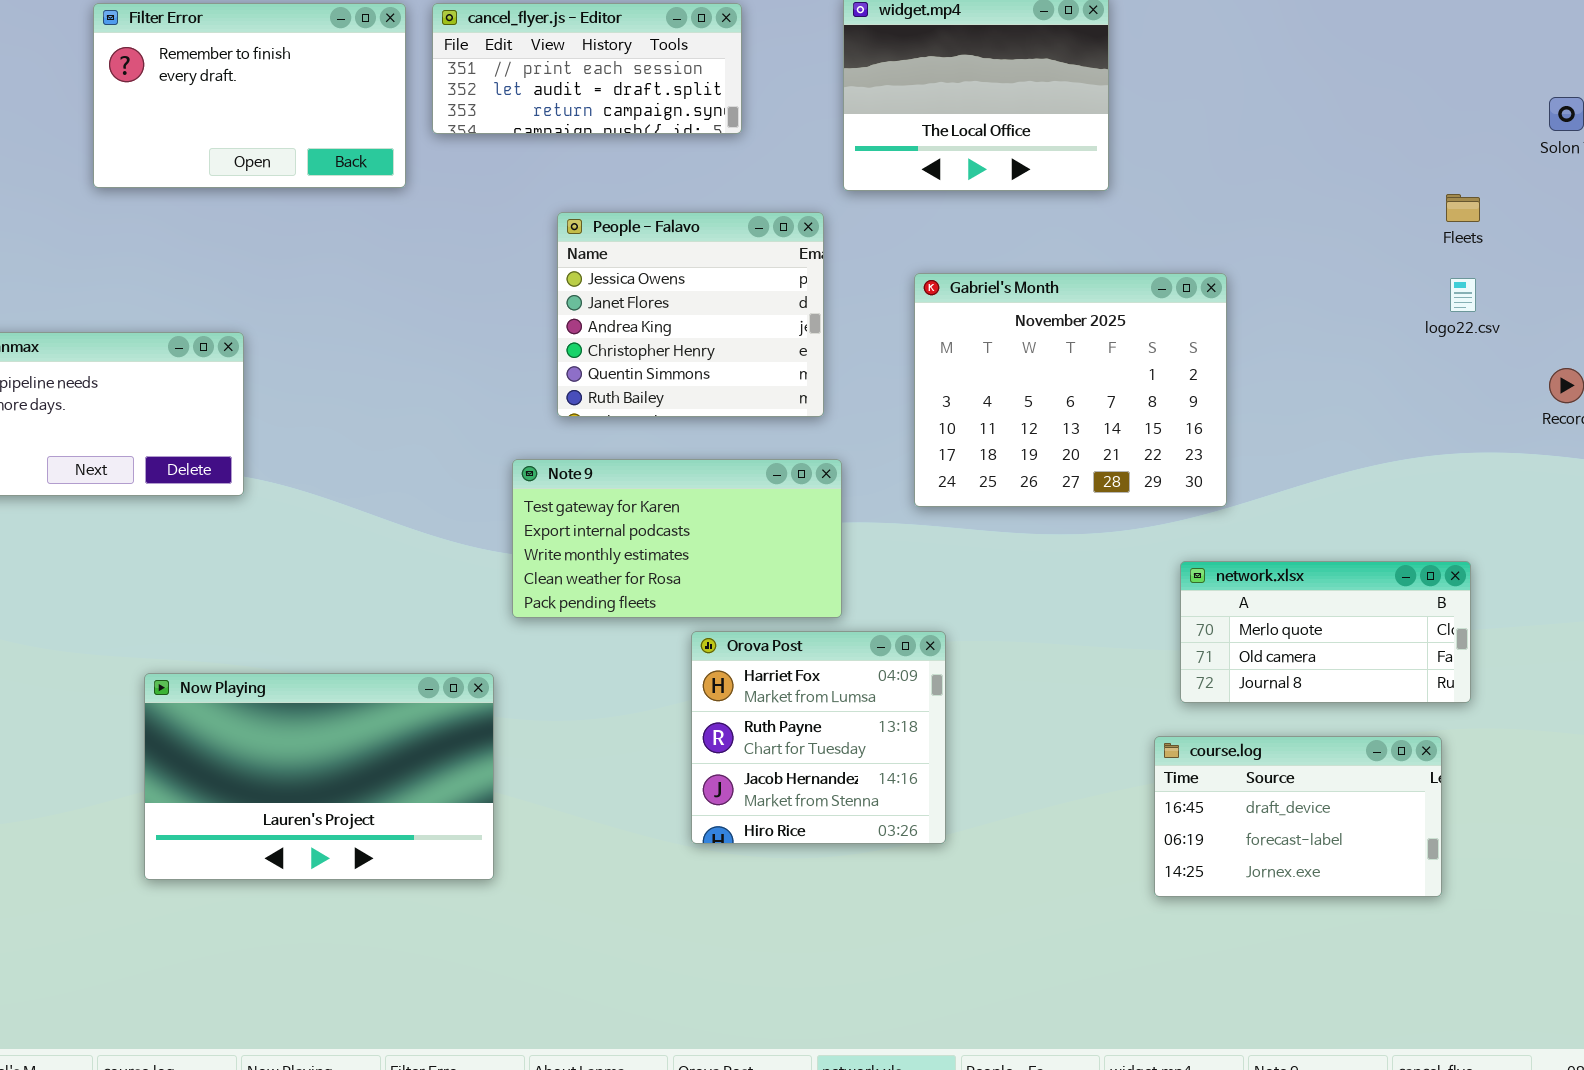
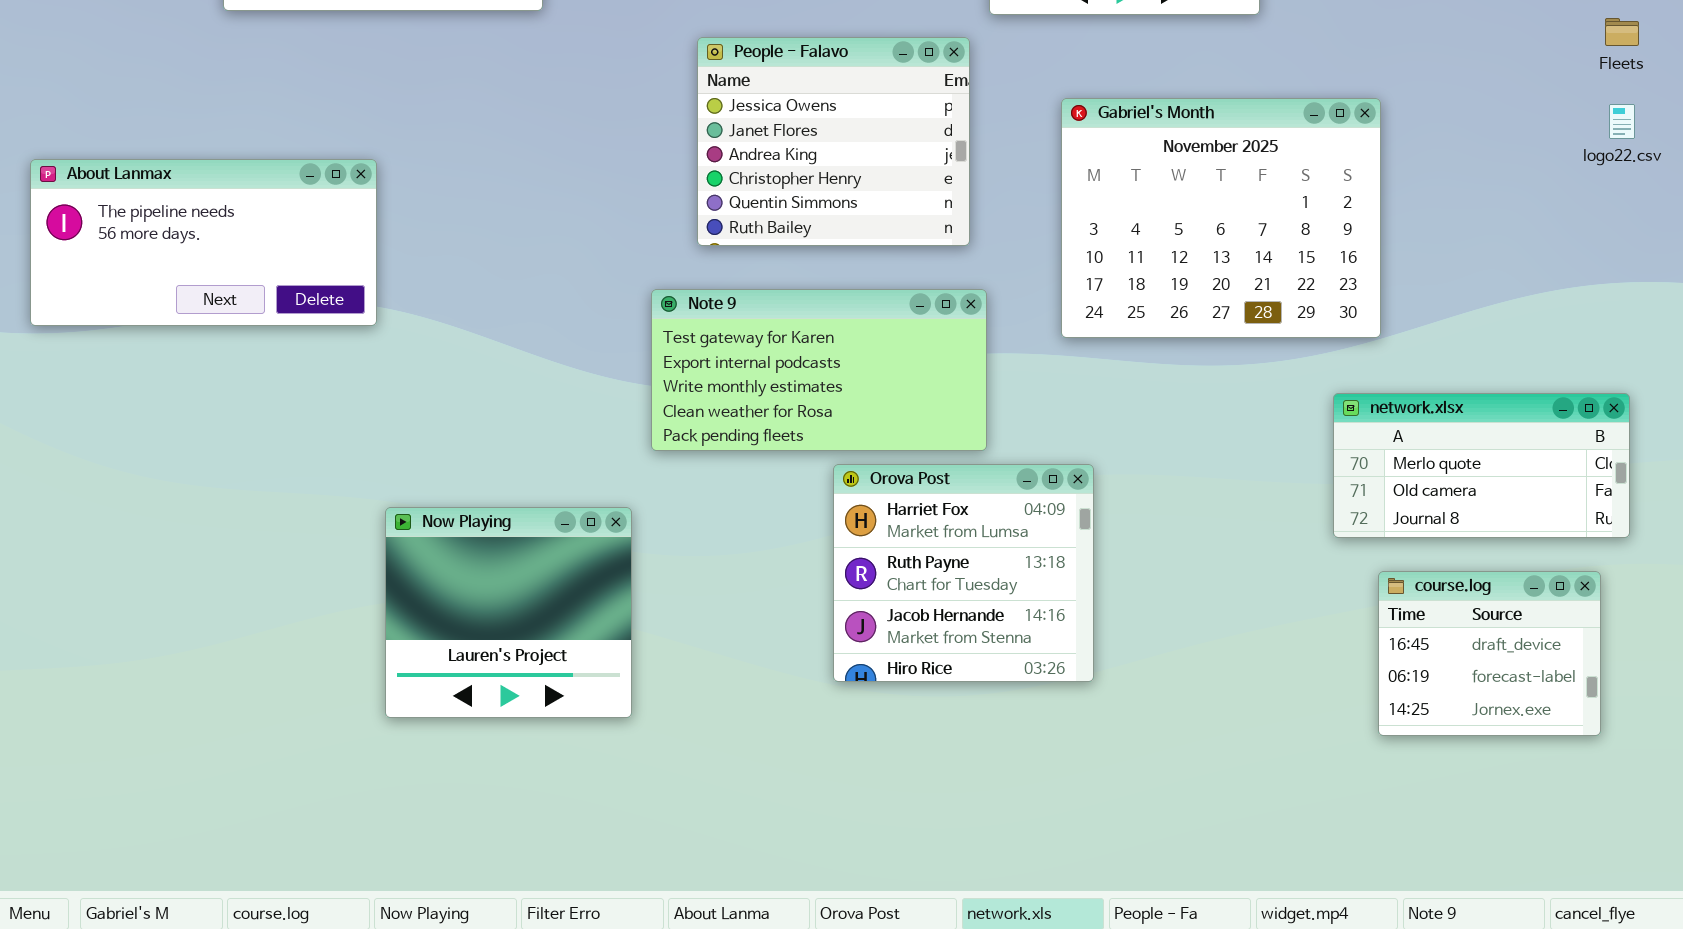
Now Playing: [144,673,494,880] -> [385,507,632,718], resized
course.log: [1154,736,1442,897] -> [1378,571,1601,736], resized

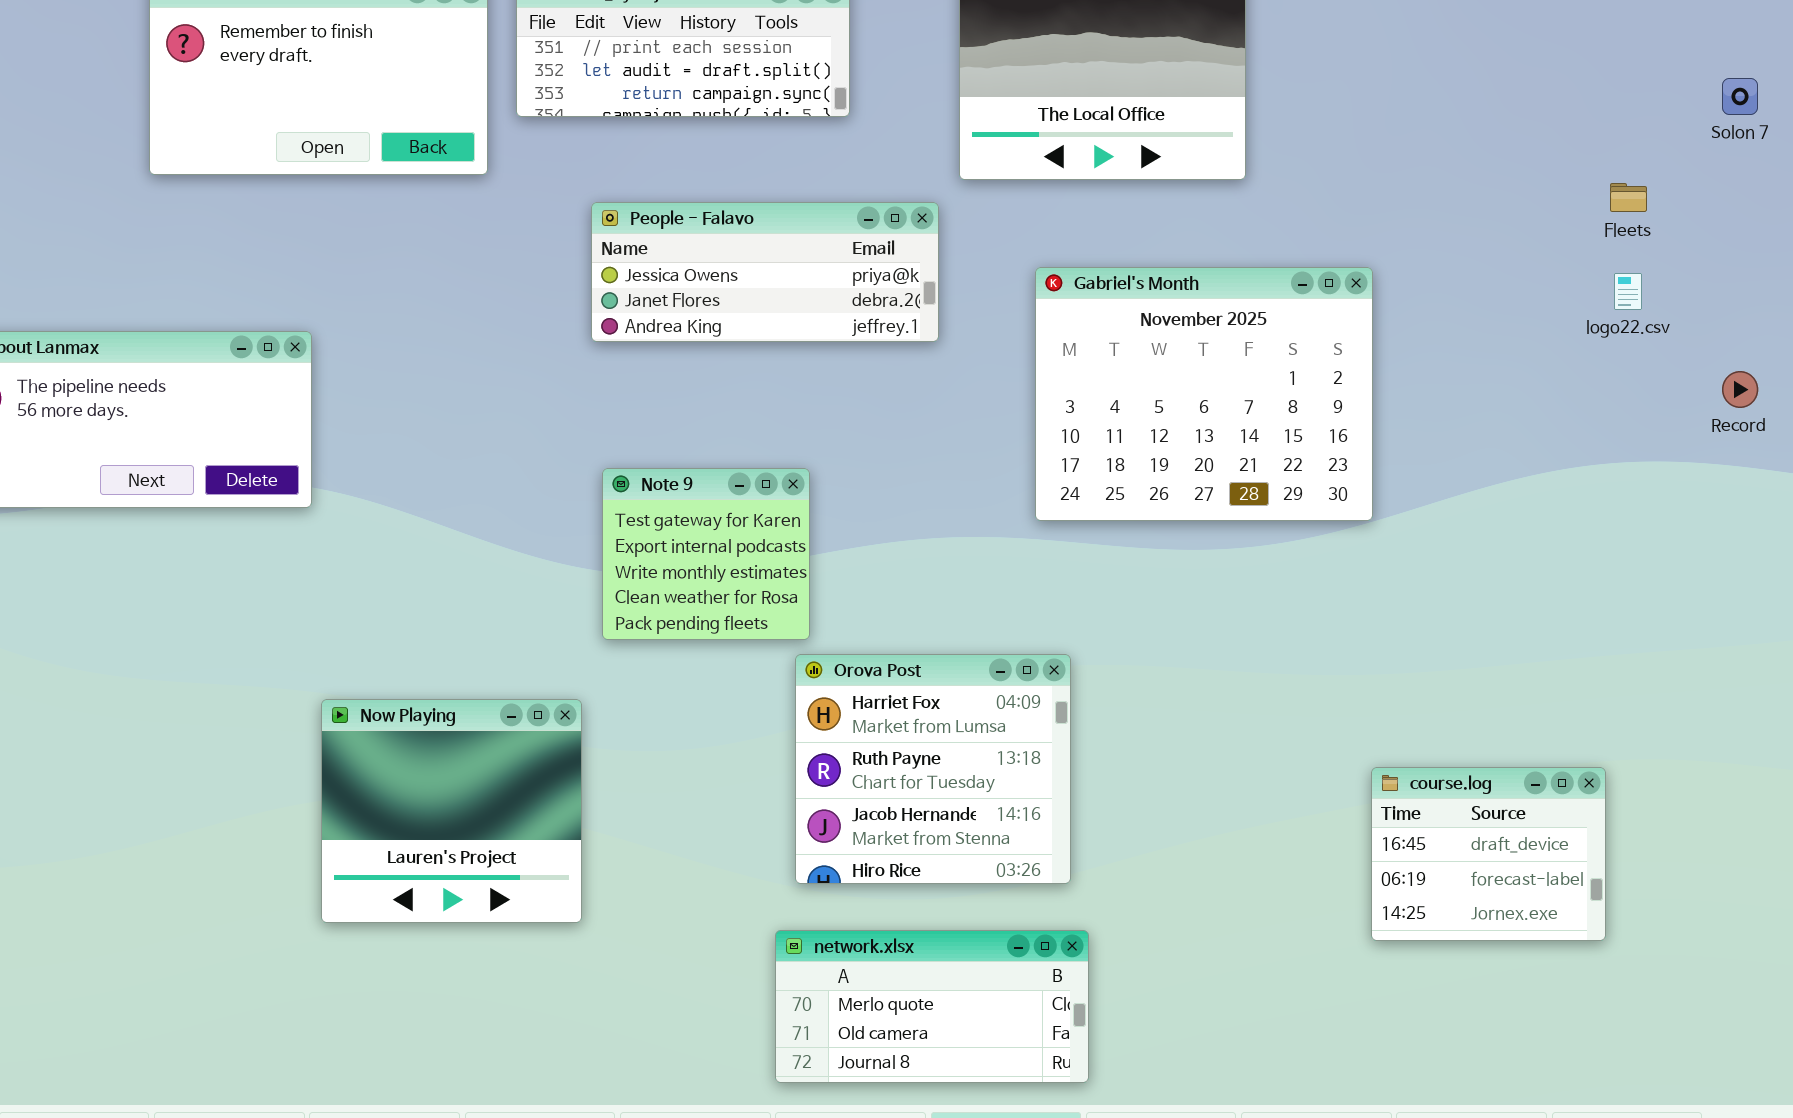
People - Falavo: [697,37,970,246] -> [591,202,939,342], resized
Note 9: [651,289,987,451] -> [602,468,810,640], resized
network.xlsx: [1333,393,1630,538] -> [775,930,1089,1083], moved

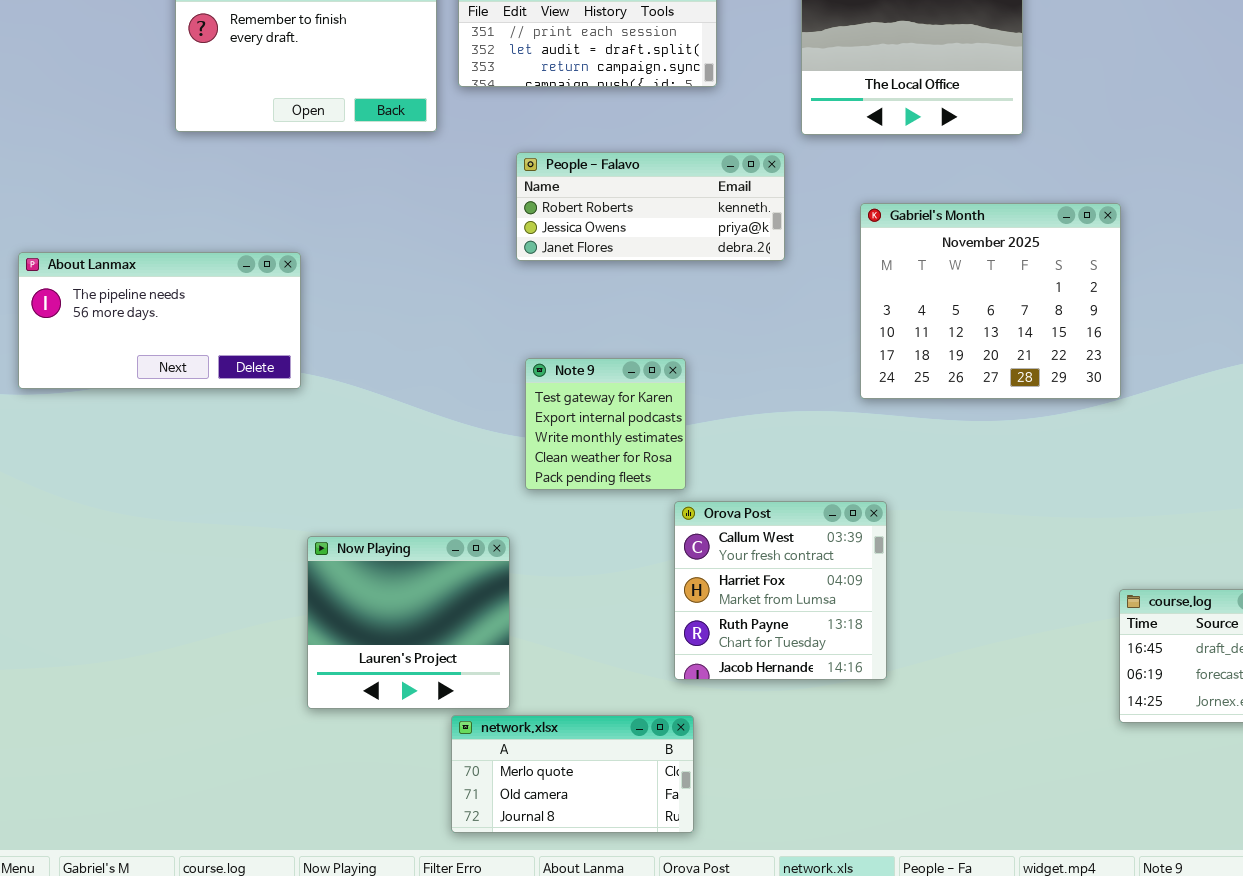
People - Falavo: [591,202,939,342] -> [516,152,785,261], scrolled up 1 row
Orova Post: [795,654,1071,884] -> [674,501,887,680], scrolled up 1 row
network.xlsx: [775,930,1089,1083] -> [451,715,694,833], moved

